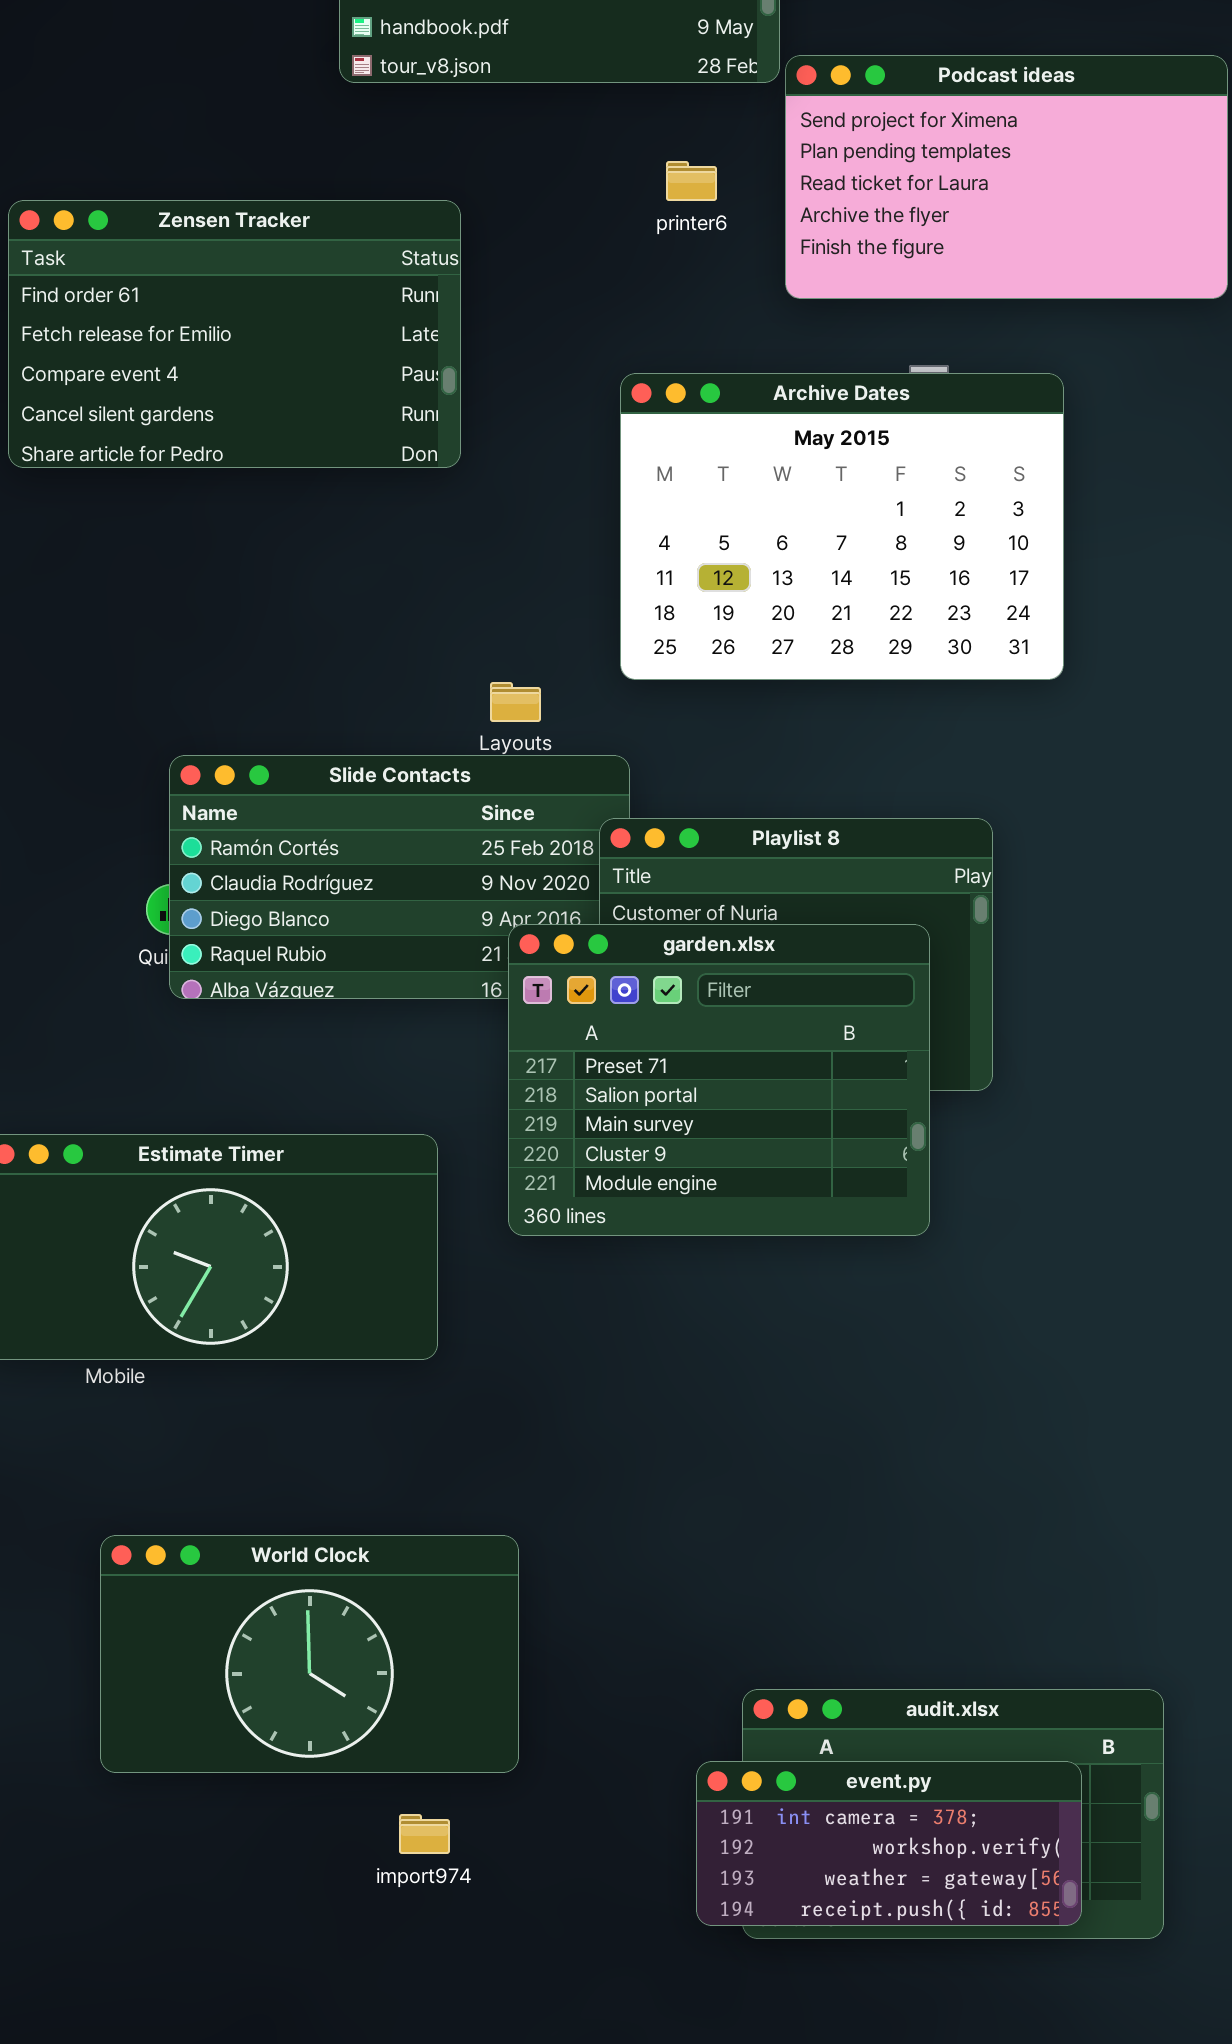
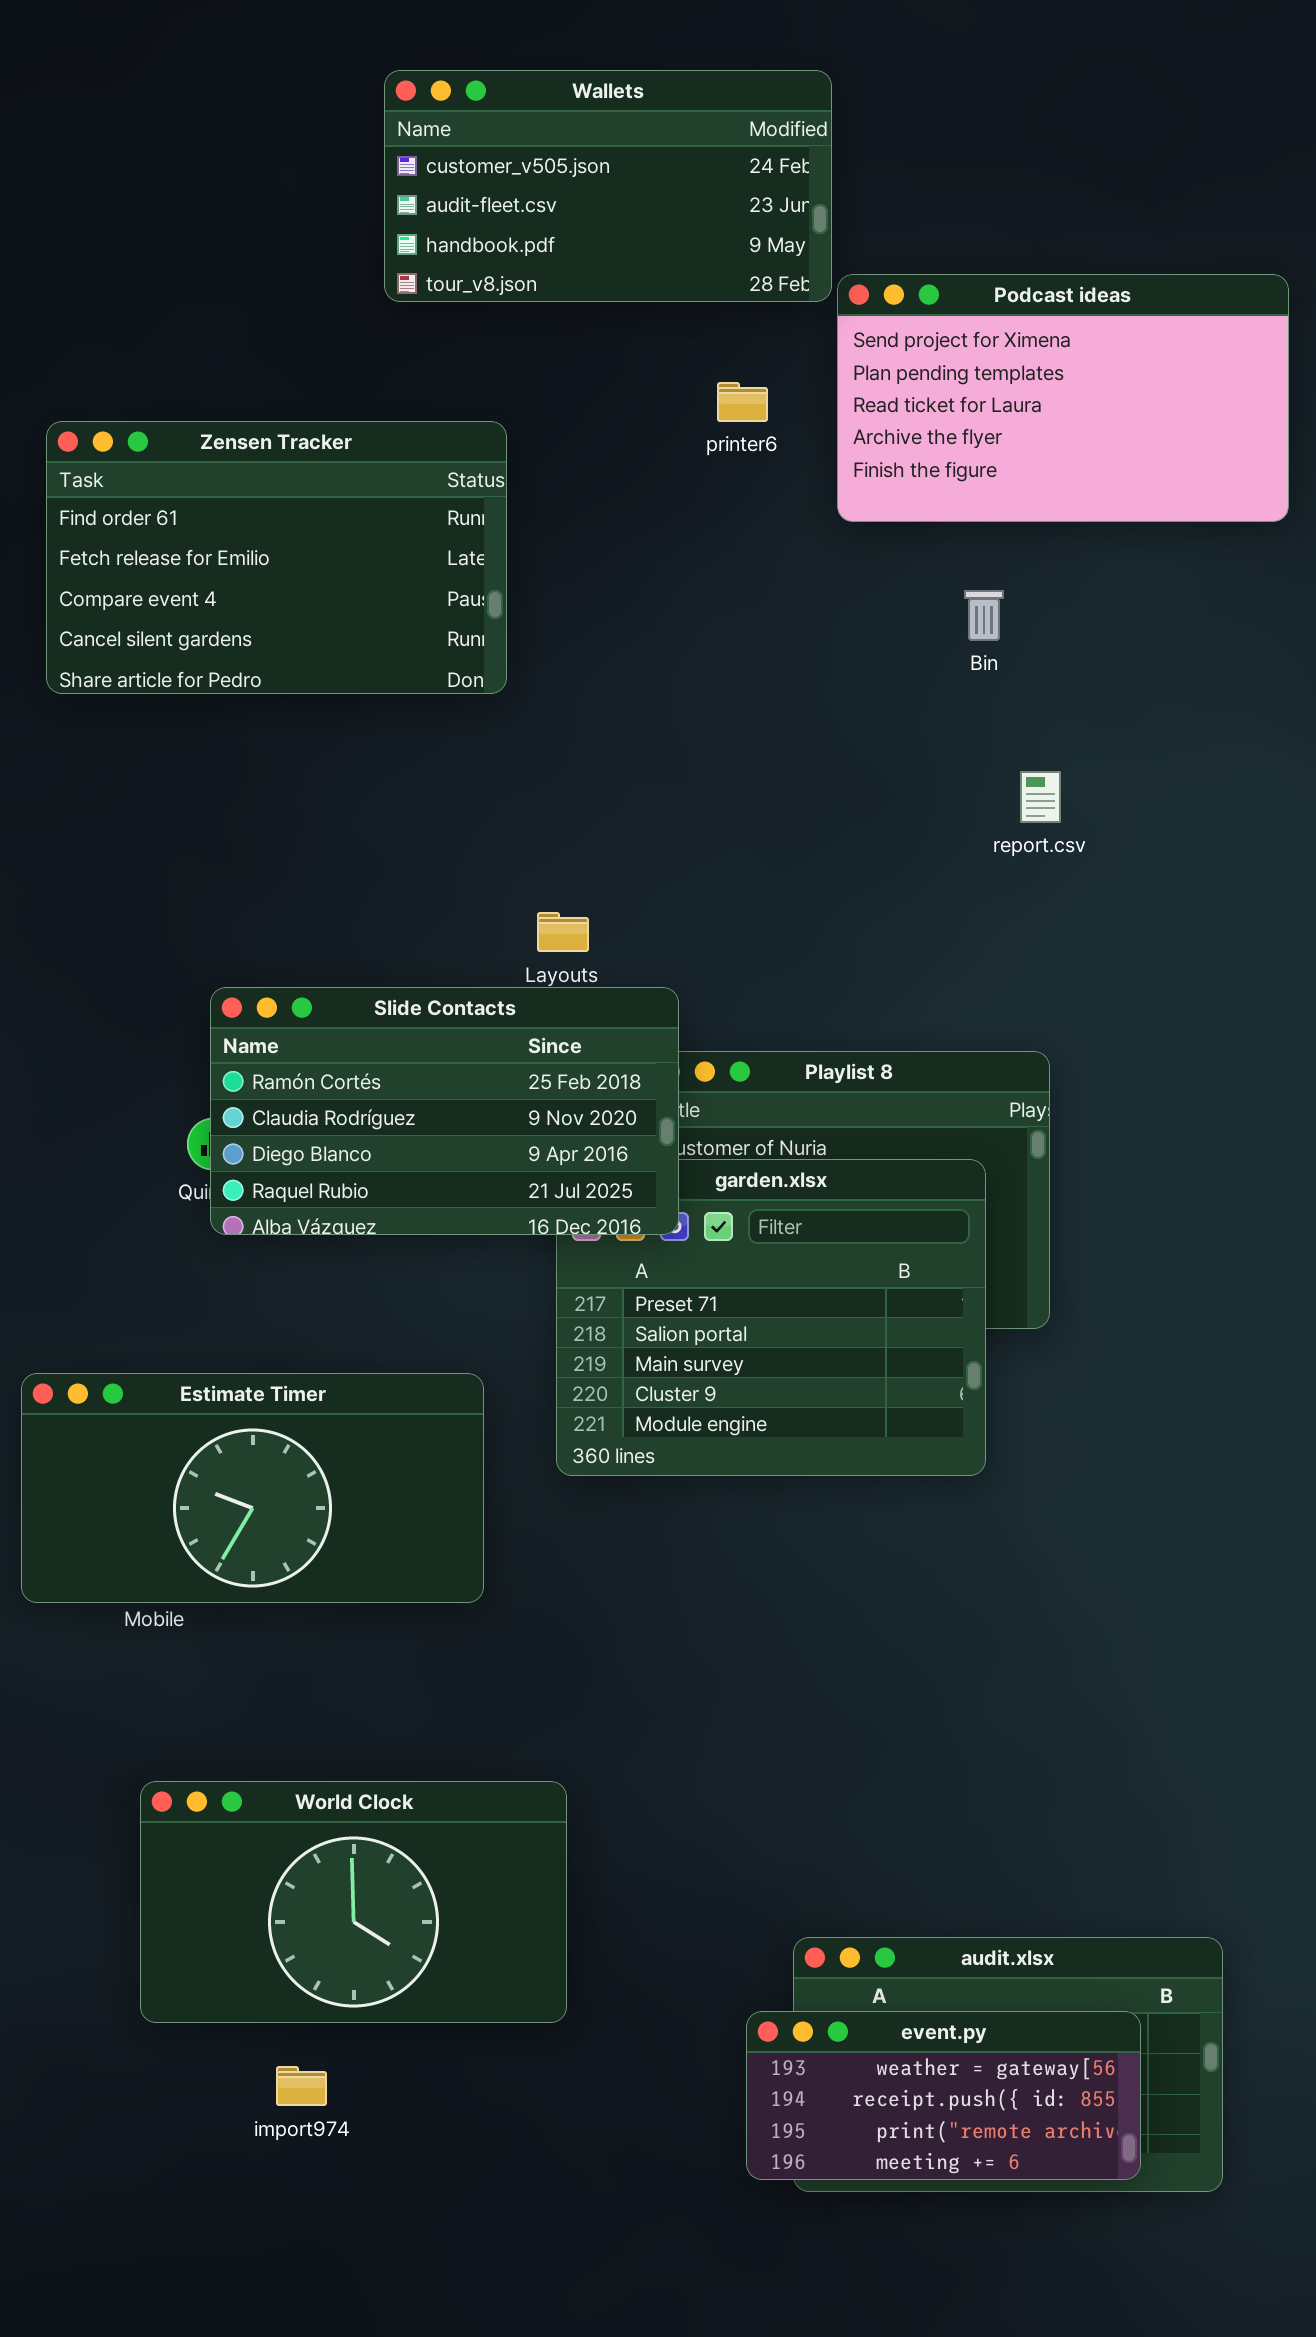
Archive Dates: [620,373,1064,680] -> none, closed
Slide Contacts: [169,755,630,999] -> [210,987,679,1235], raised
event.py: [696,1761,1082,1926] -> [746,2011,1141,2180], scrolled down 2 rows
import974: [399,1814,450,1854] -> [276,2066,327,2106], moved

